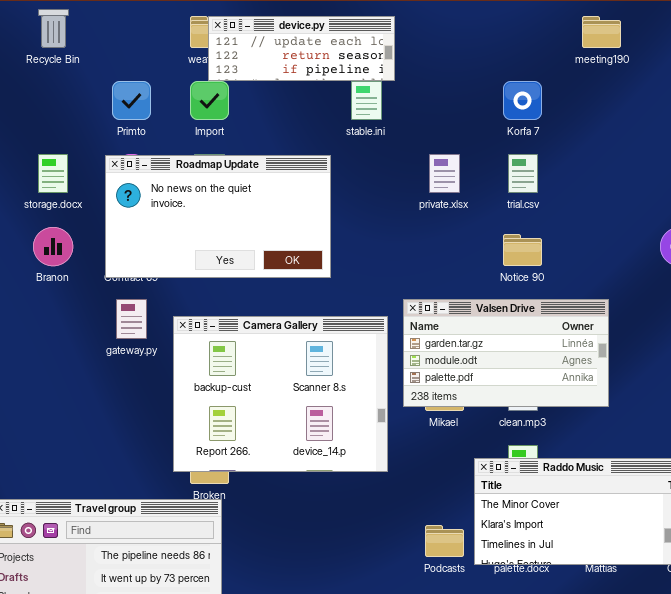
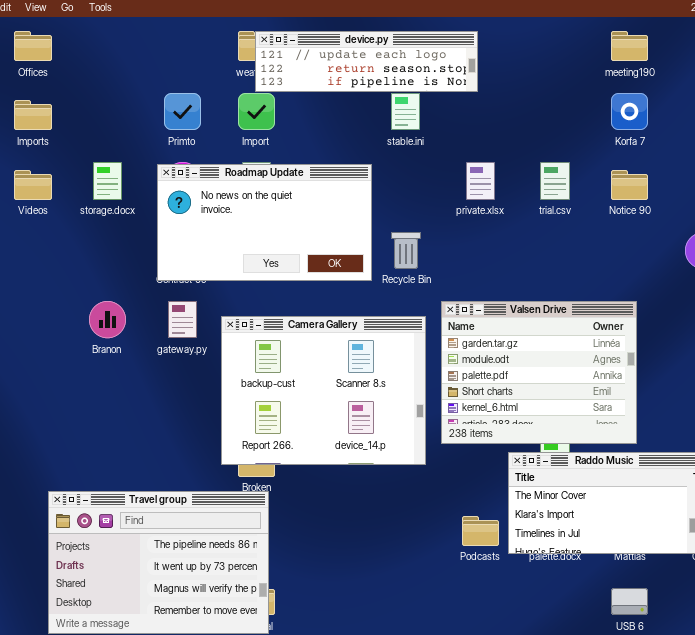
Recycle Bin: [38,9,69,48] -> [391,232,421,269], moved
device.py: [208,16,395,81] -> [255,31,478,92], resized
Korfa 7: [503,81,542,120] -> [611,93,648,130], moved
Branon: [33,227,73,266] -> [89,301,126,338], moved
Notice 90: [503,234,542,266] -> [611,170,648,200], moved
Valsen Drive: [403,299,609,407] -> [441,301,637,444], resized

